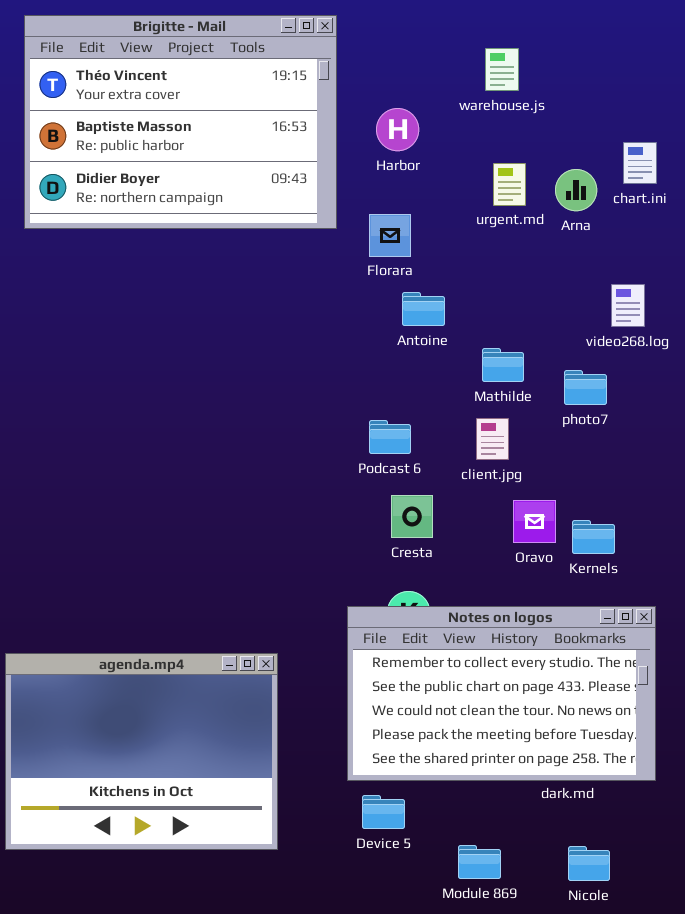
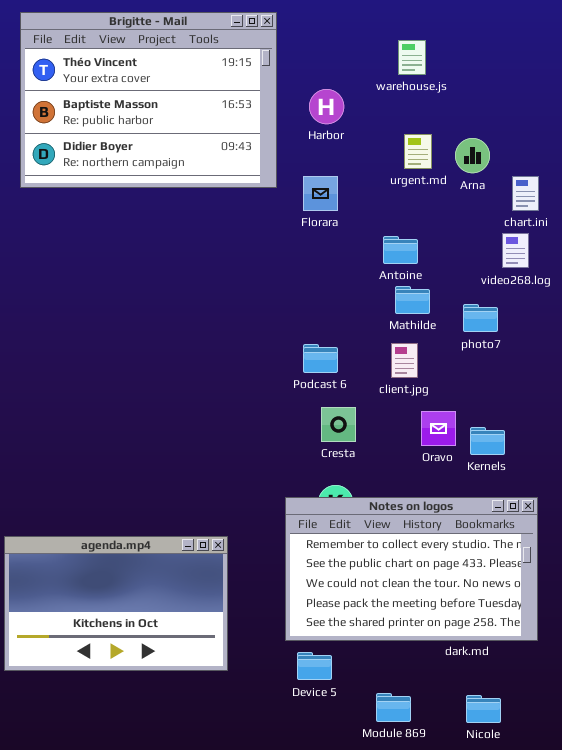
chart.ini: [623,142,657,184] -> [512,176,539,211], moved
Antoine: [402,292,445,326] -> [383,236,418,264], moved
agenda.mp4: [5,653,278,850] -> [4,536,228,671], resized

